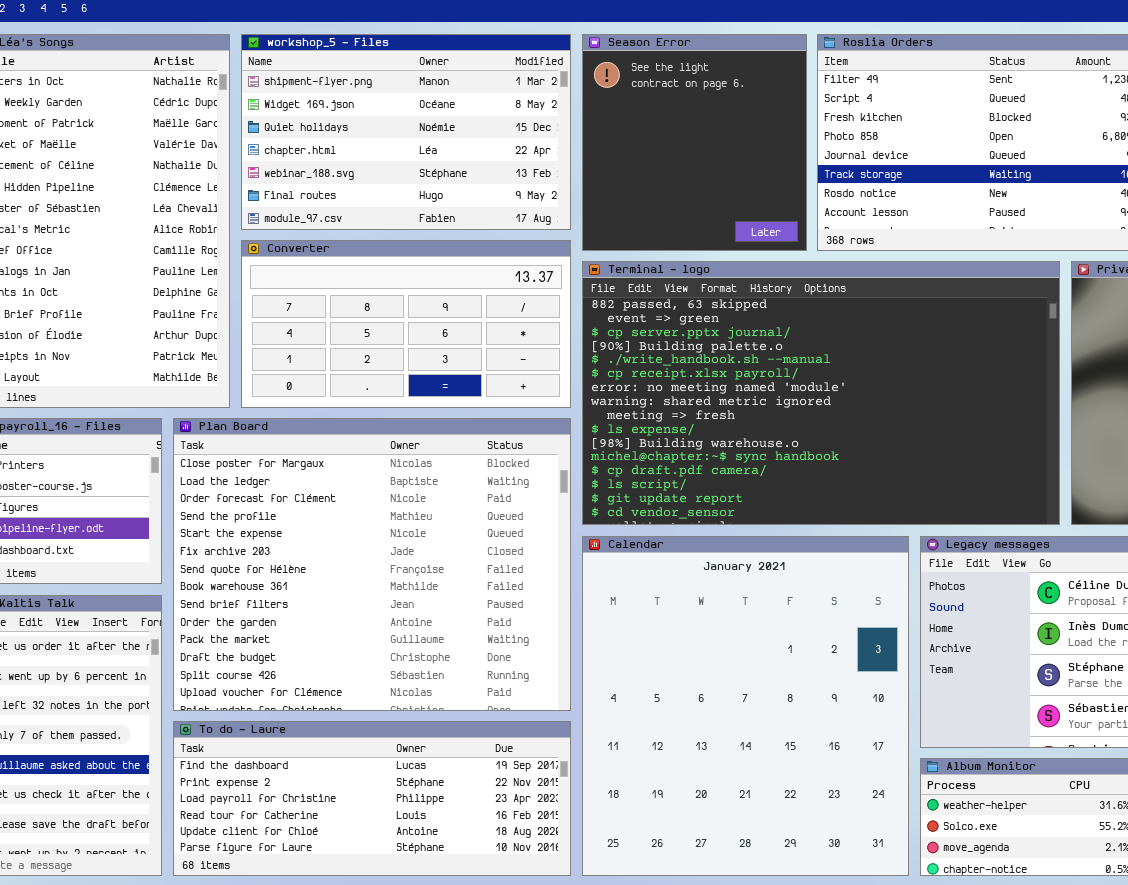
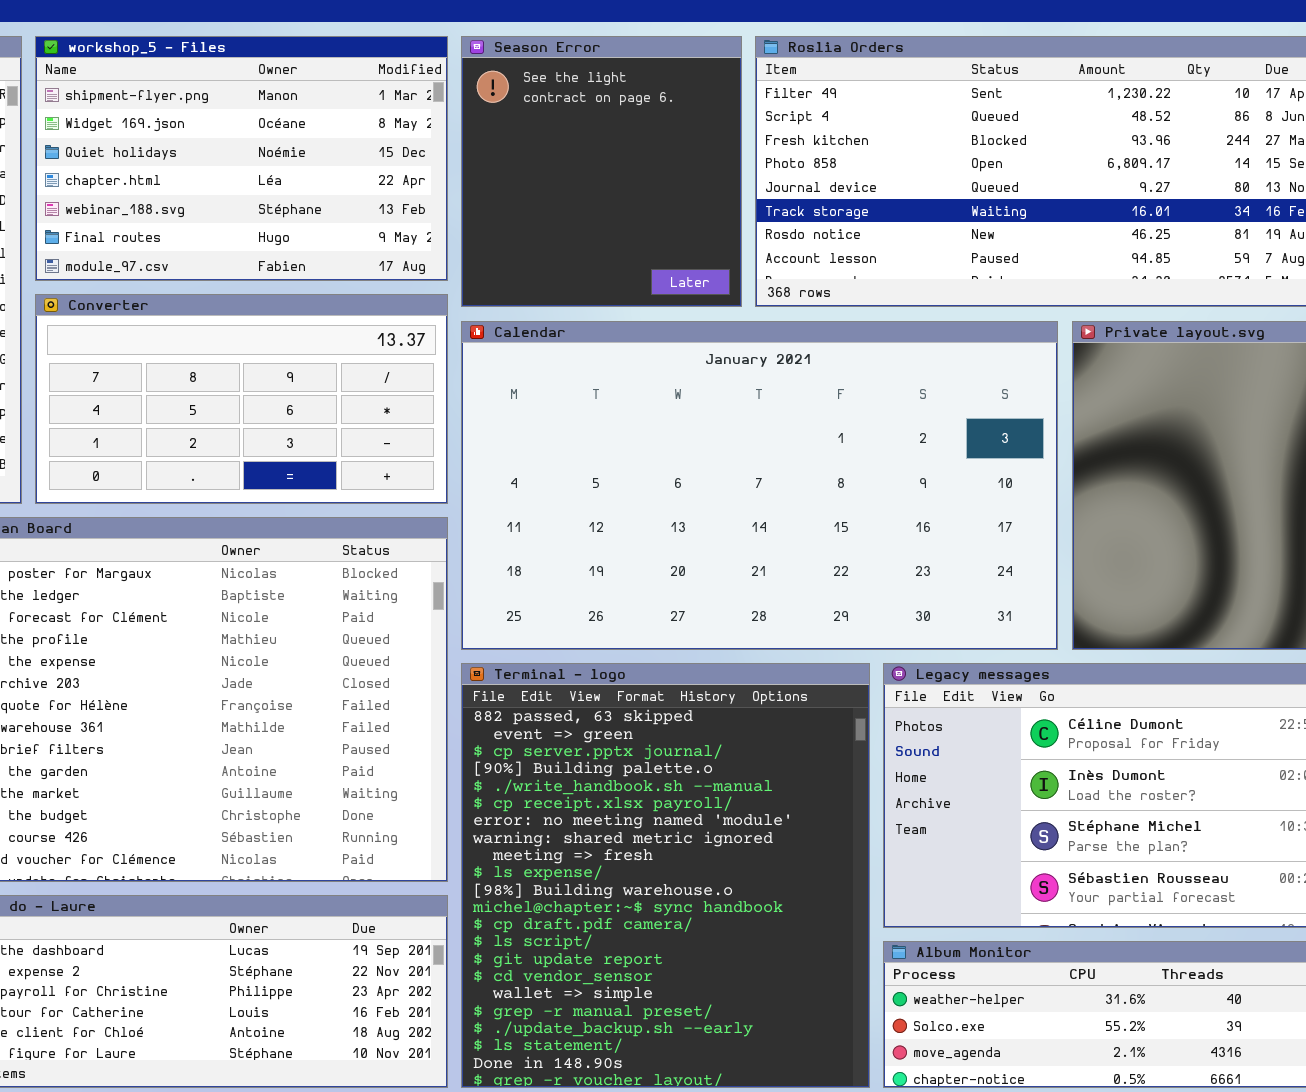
Terminal - logo: [582,261,1060,525] -> [461,663,870,1088], moved, resized
Calendar: [582,536,909,876] -> [461,321,1058,650], moved, resized

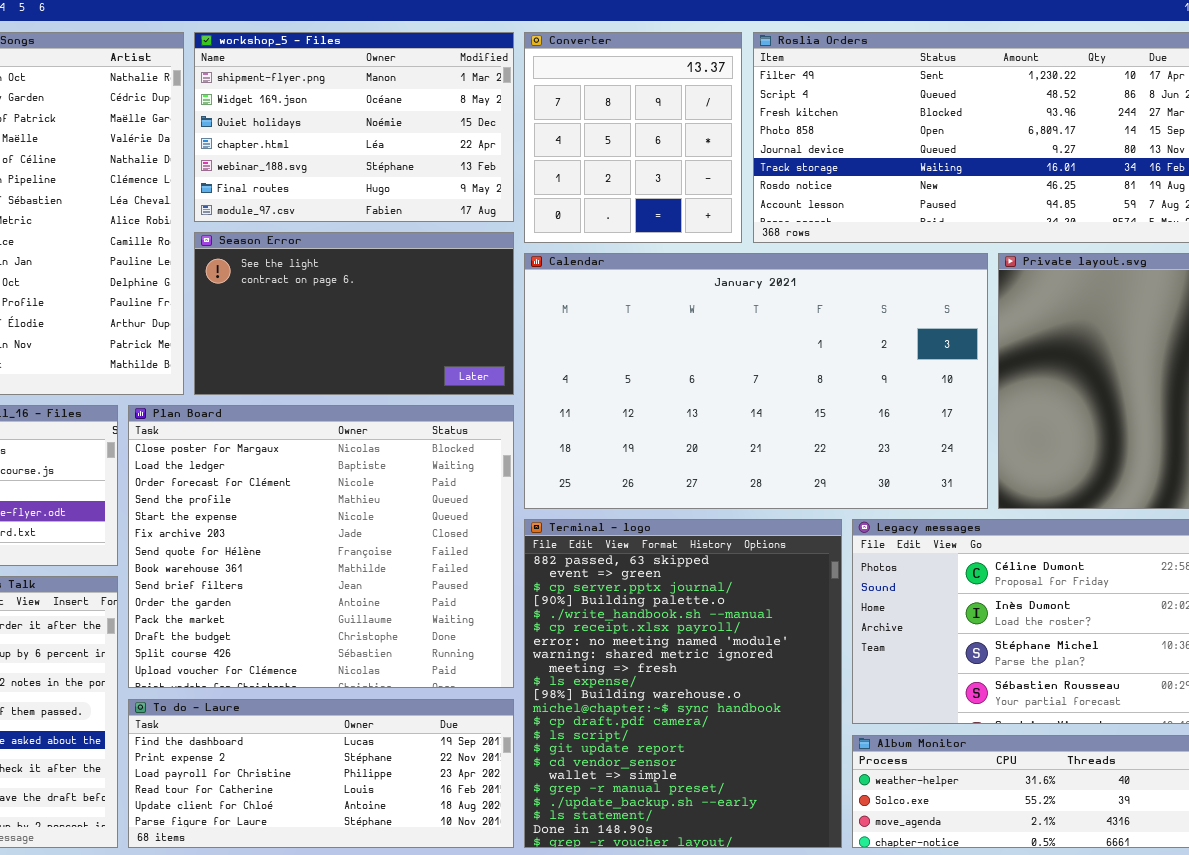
Season Error: [461,36,742,307] -> [194,232,514,395], moved, resized
Converter: [35,294,448,504] -> [524,32,742,243], moved, resized

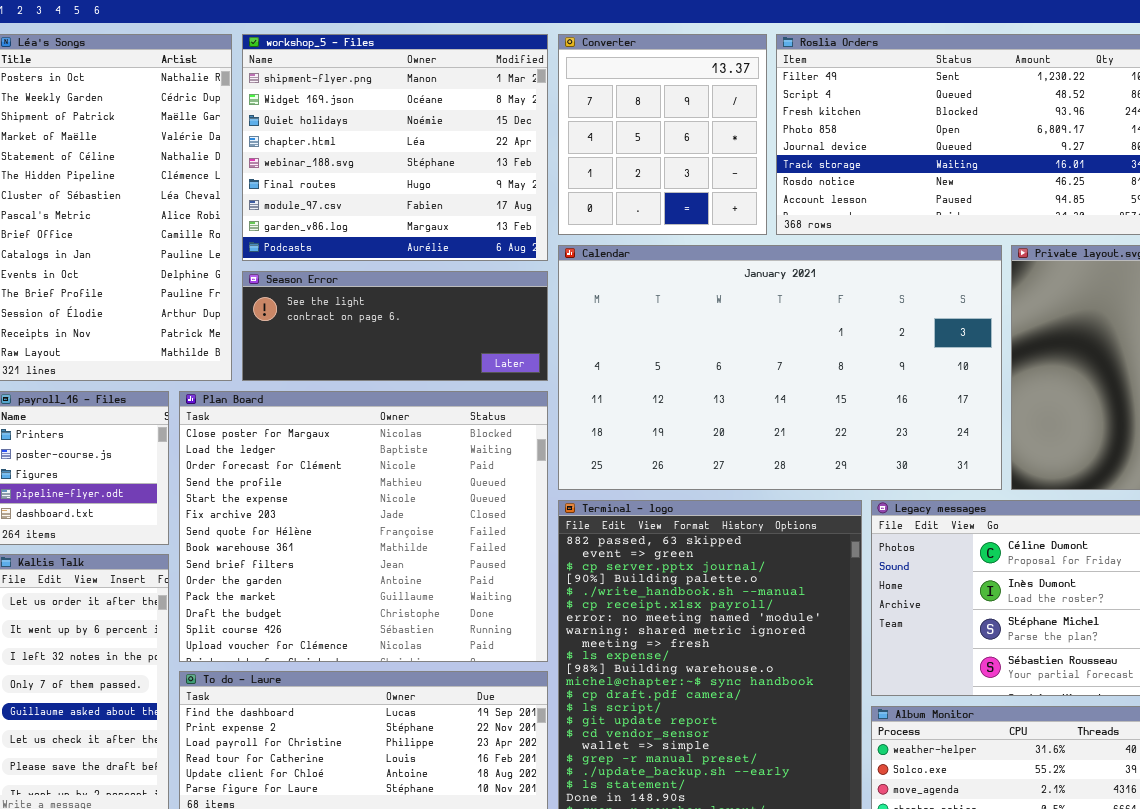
workshop_5 - Files: [194,32,514,222] -> [242,34,548,261], resized
Season Error: [194,232,514,395] -> [242,271,548,381], resized

